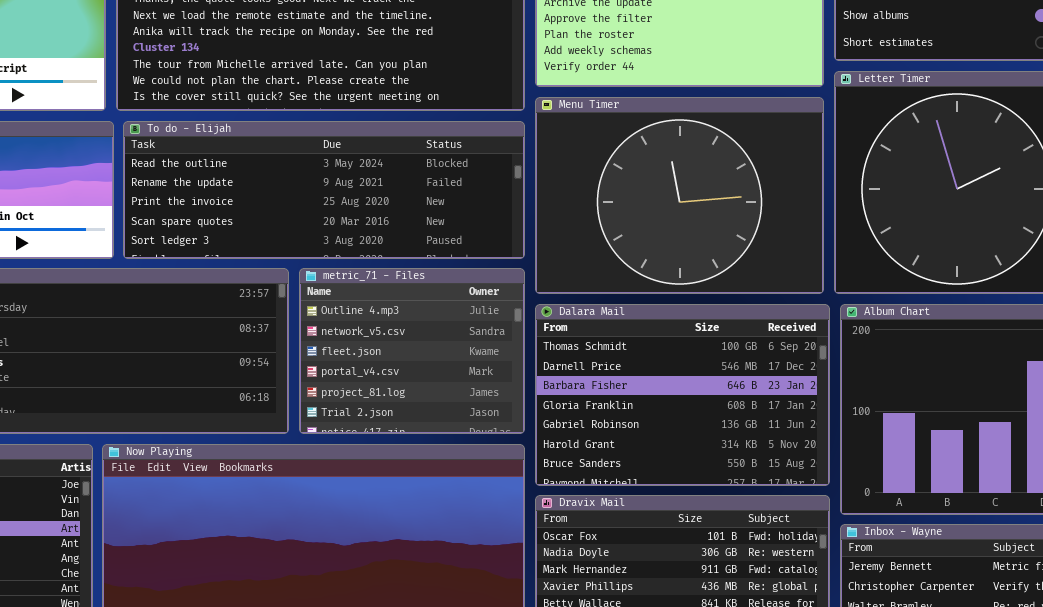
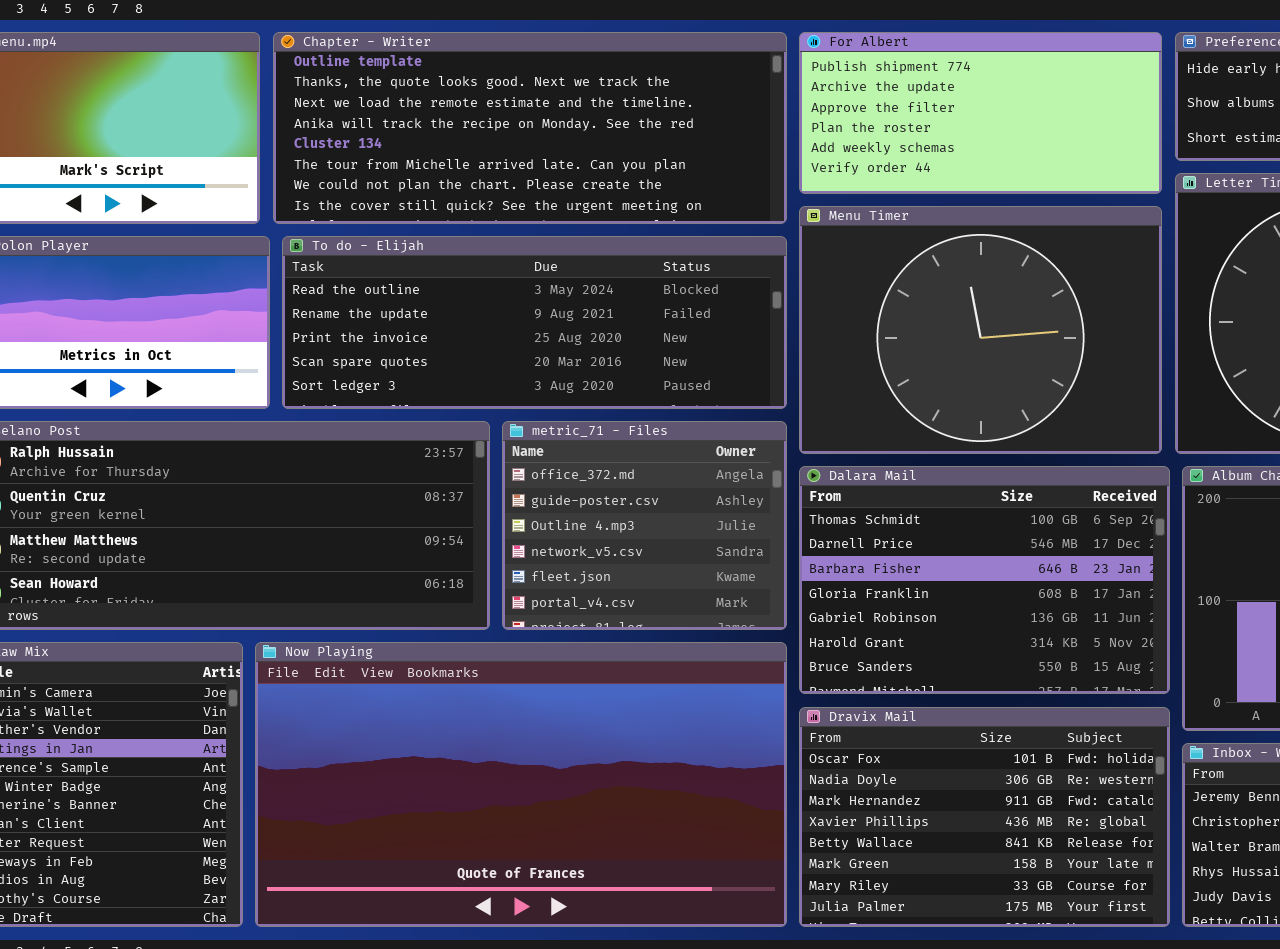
metric_71 - Files: [299,268,525,434] -> [502,421,787,630], scrolled up 2 rows

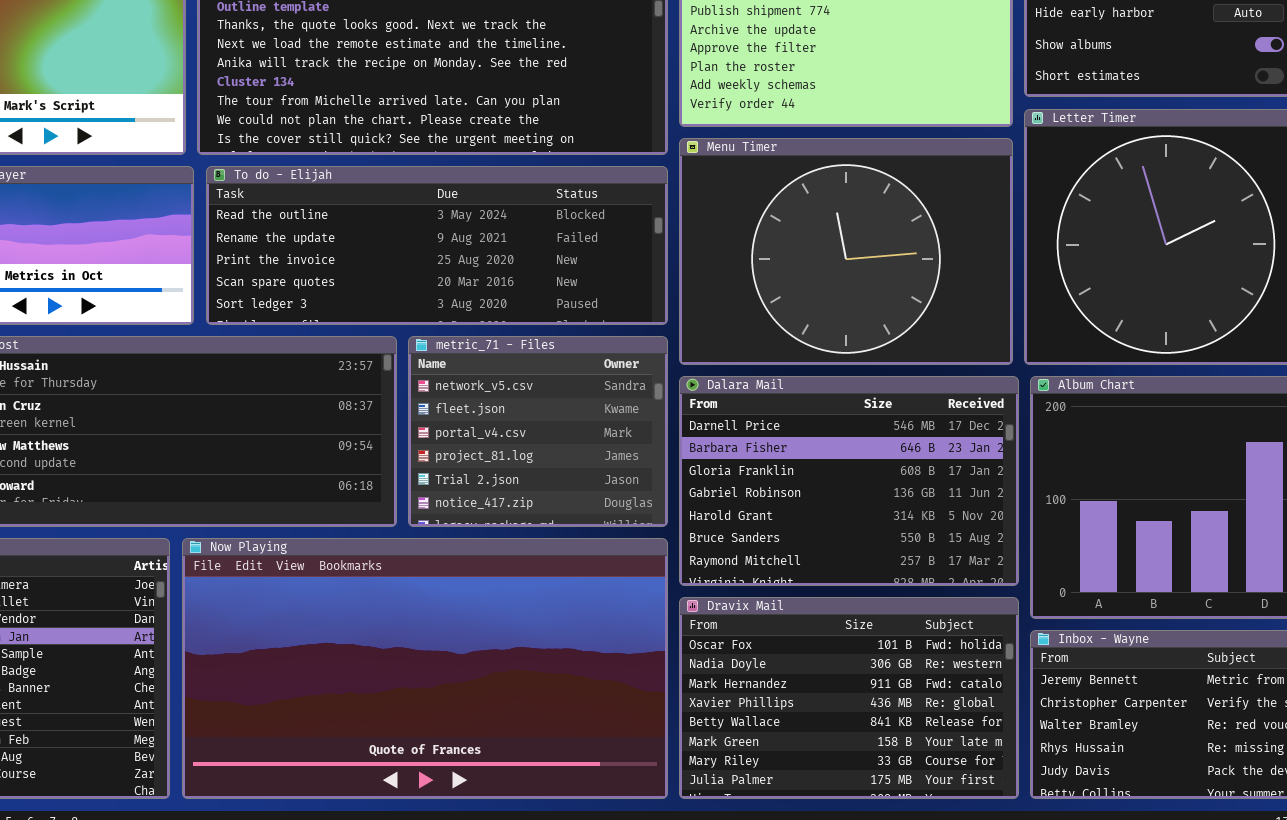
metric_71 - Files: [502,421,787,630] -> [408,336,668,527], scrolled down 3 rows
Dalara Mail: [799,466,1170,694] -> [679,376,1019,586], scrolled down 1 row

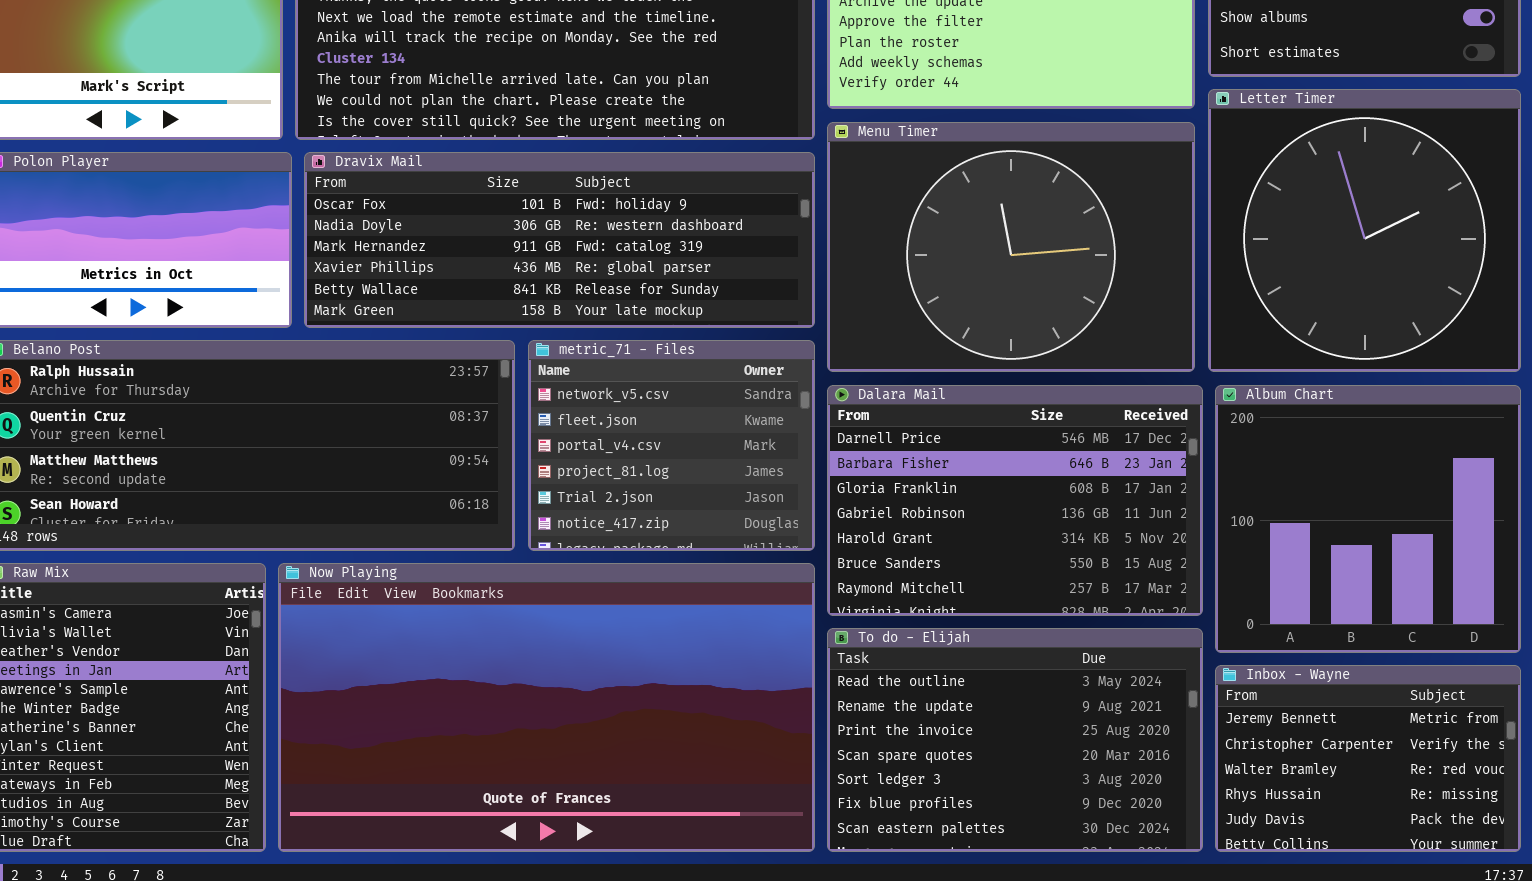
To do - Elijah: [206,166,668,325] -> [827,628,1203,852], moved, resized
Dravix Mail: [679,597,1019,799] -> [304,152,815,328], moved, resized

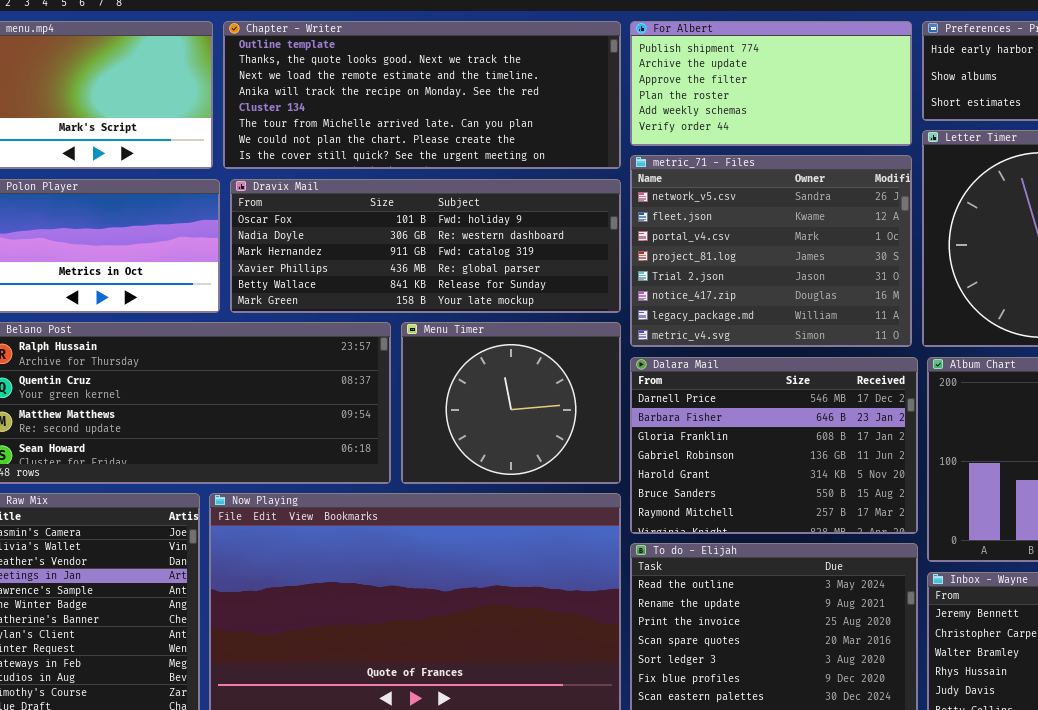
Menu Timer: [827,122,1195,372] -> [401,322,621,484], moved, resized
metric_71 - Files: [528,340,815,551] -> [630,155,912,347], moved, resized

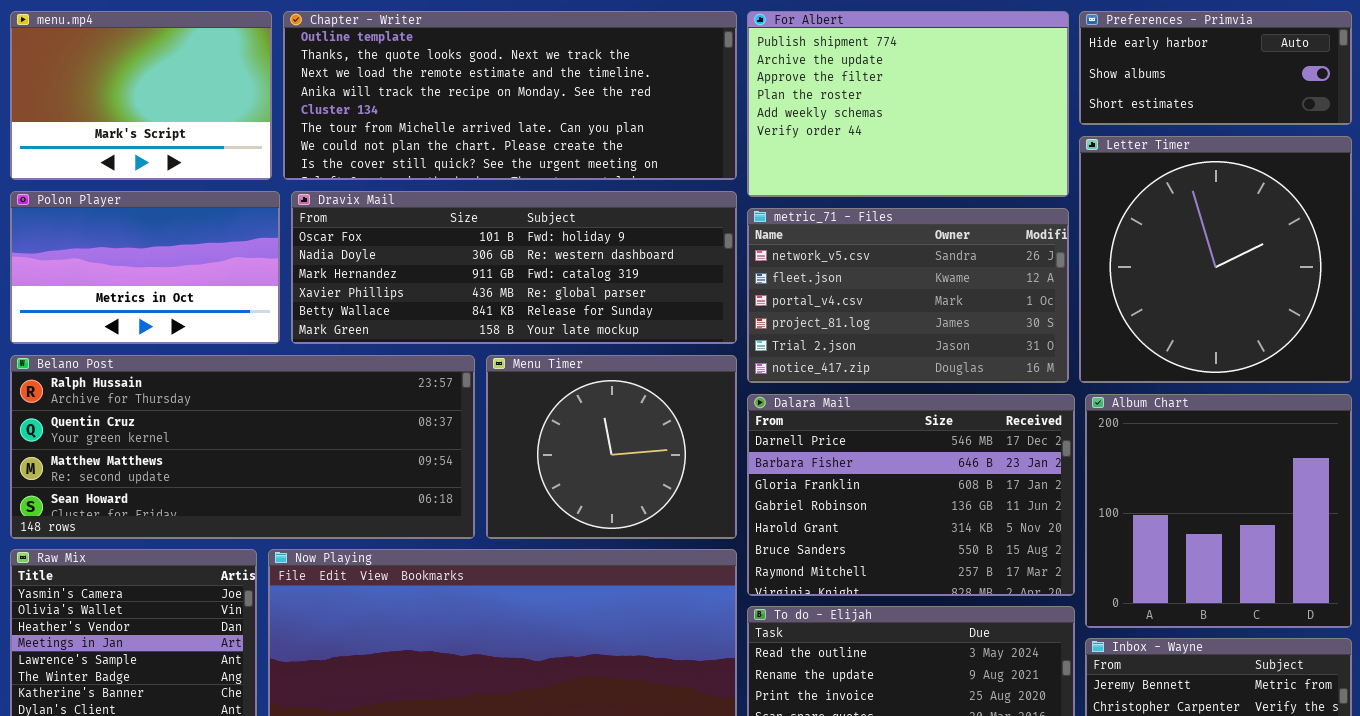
For Albert: [630,21,912,146] -> [747,11,1069,197], resized
metric_71 - Files: [630,155,912,347] -> [747,208,1069,383], resized

